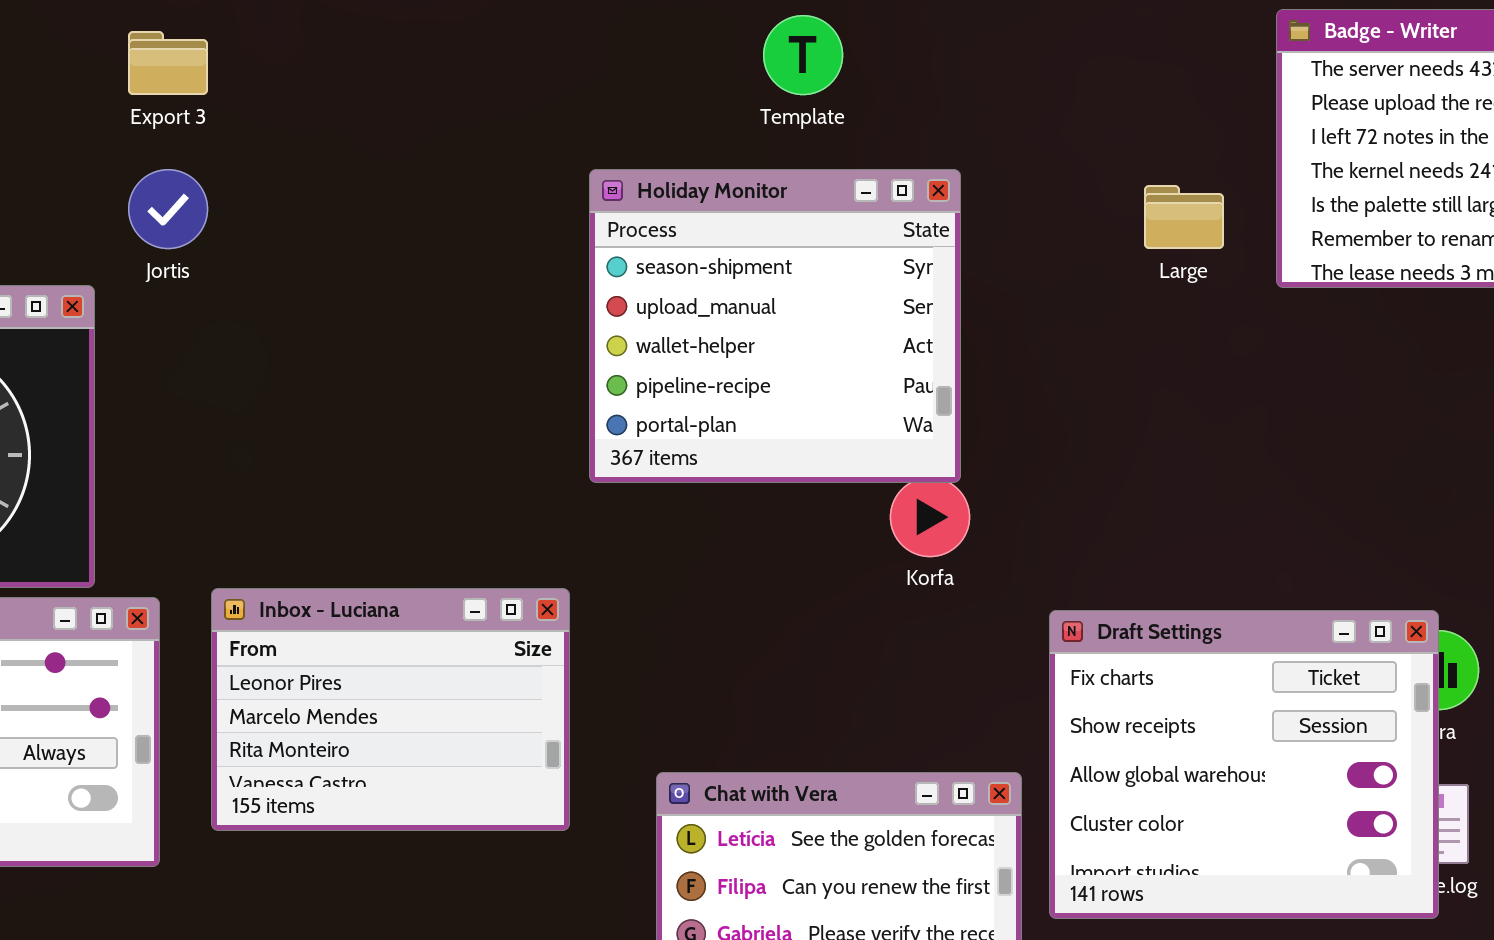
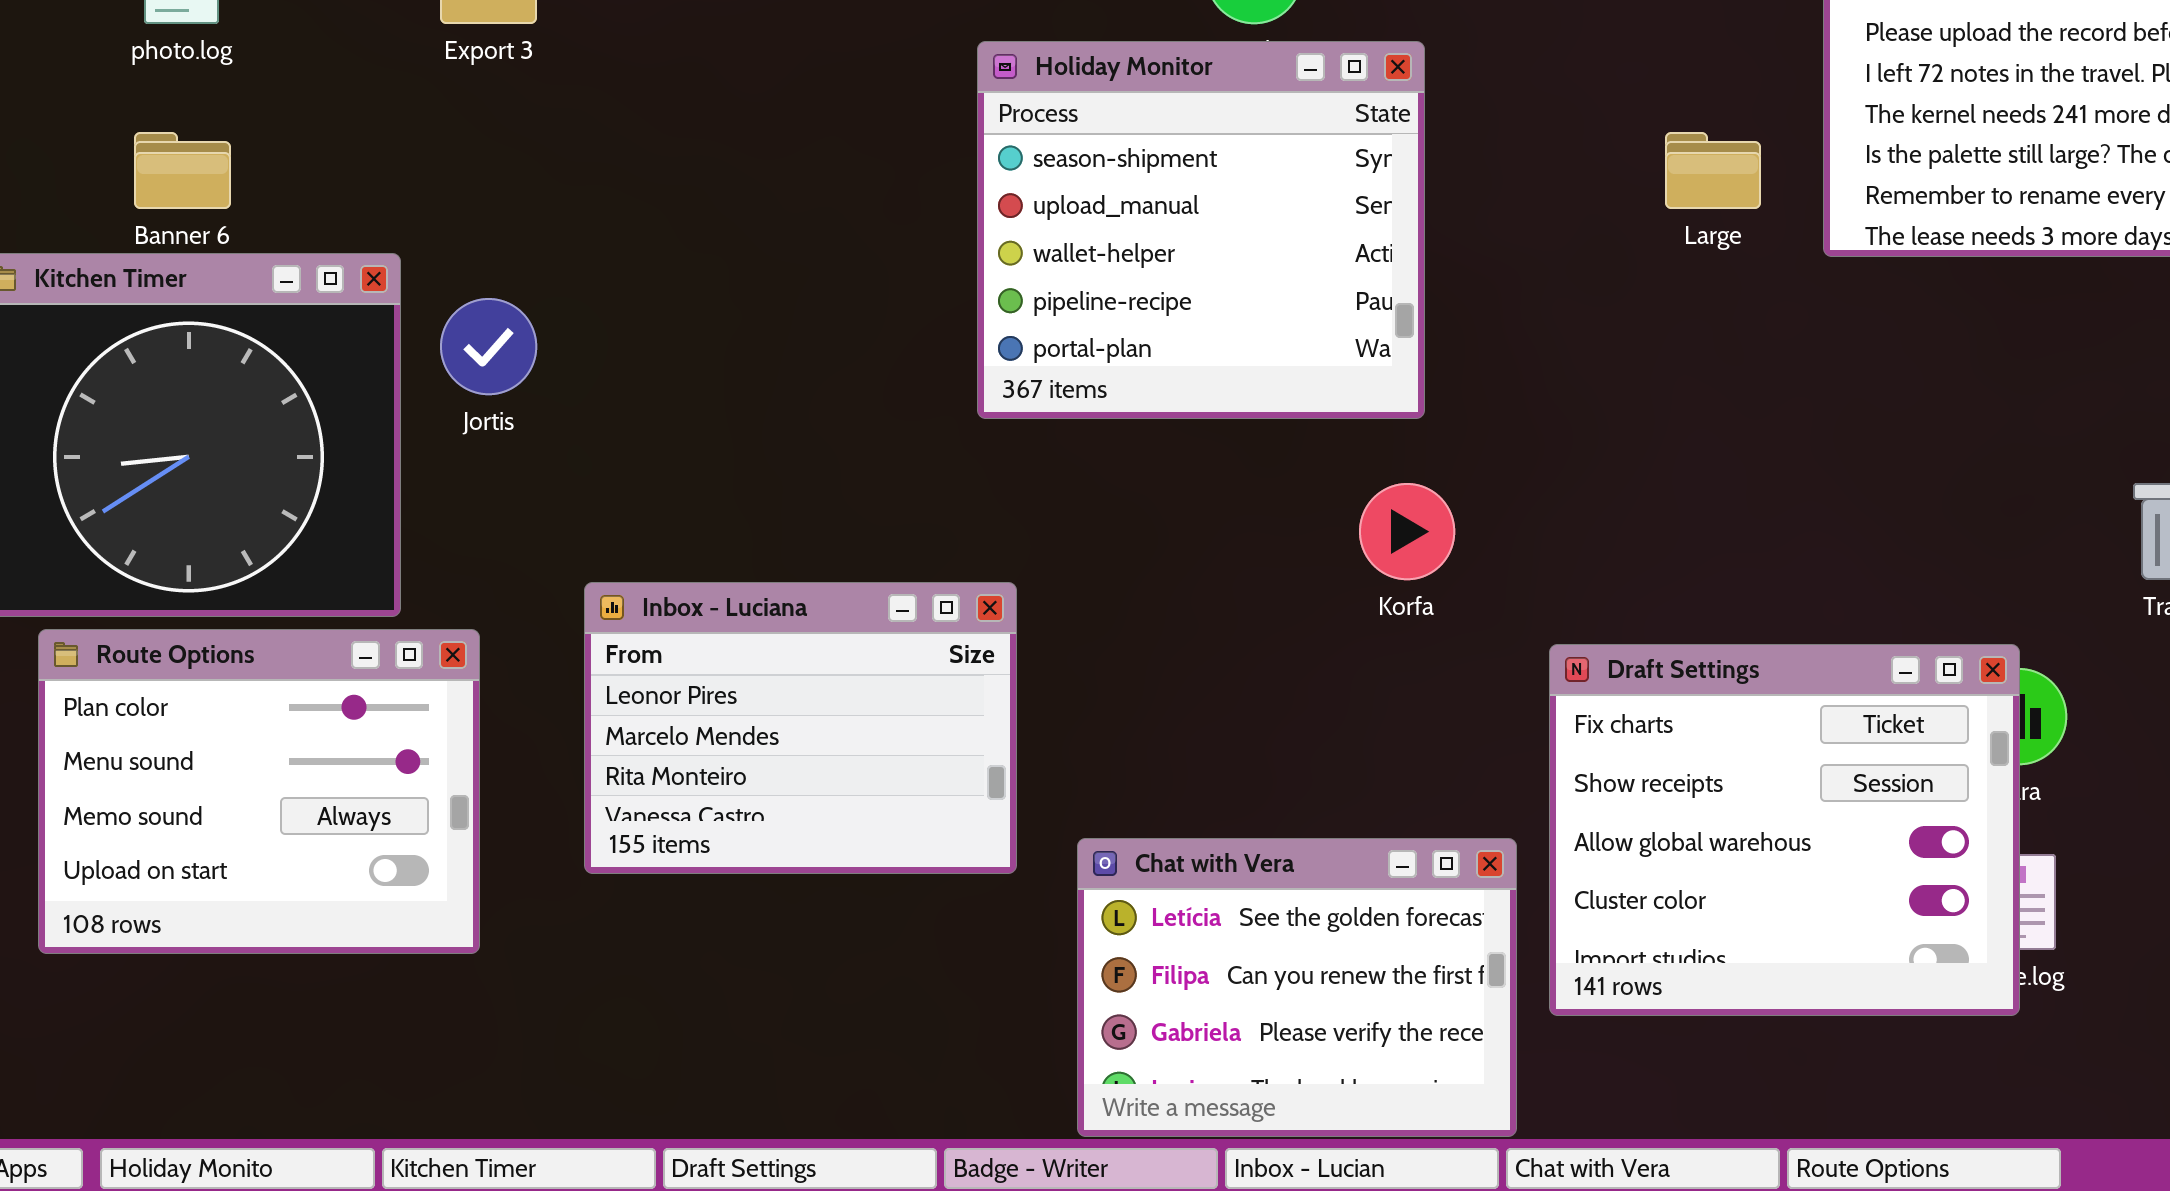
Jortis: [128,169,208,249] -> [440,298,537,395], moved
Holiday Monitor: [589,169,961,483] -> [977,41,1425,419], moved
Inbox - Luciana: [211,588,570,831] -> [584,582,1017,874], moved

